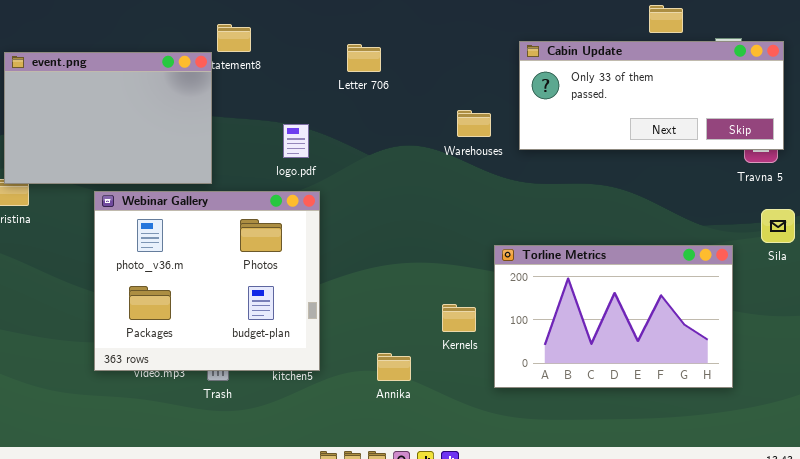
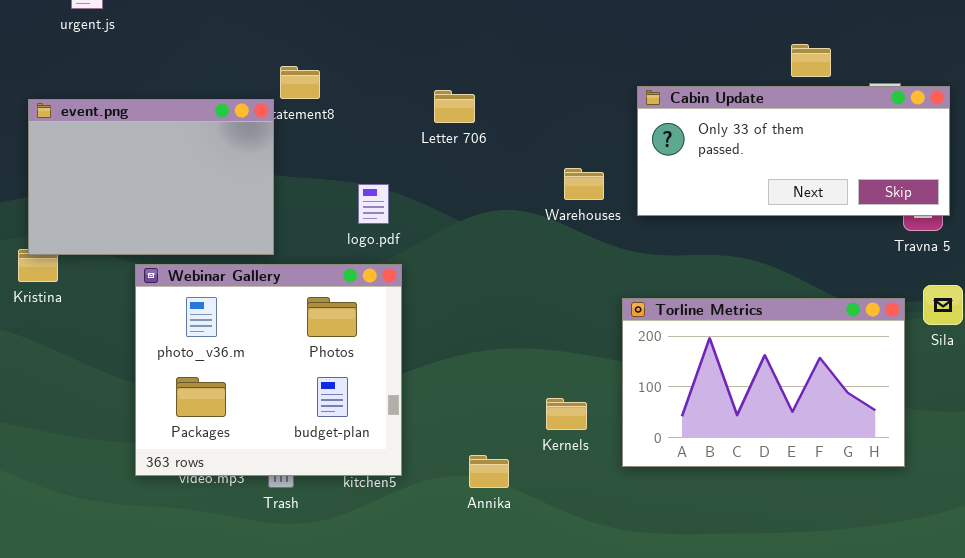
Torline Metrics: [494,245,733,388] -> [622,298,905,467], moved

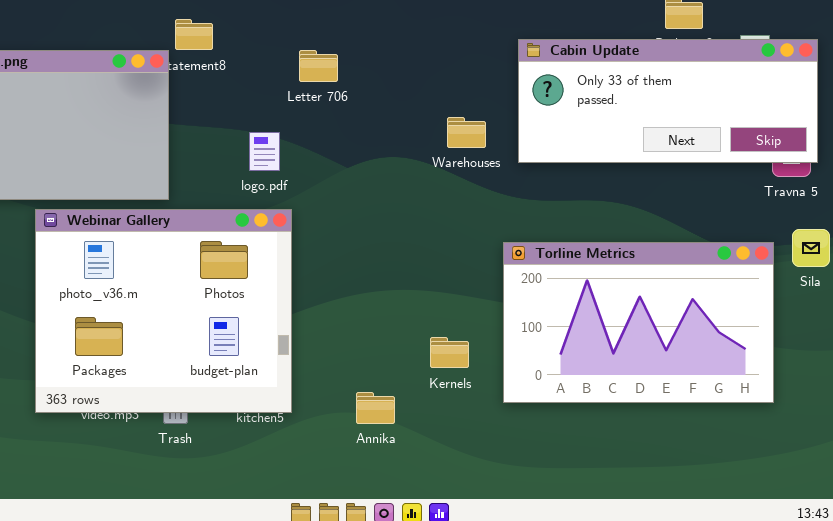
Letter 706: [434,90,475,123] -> [299,50,338,82], moved

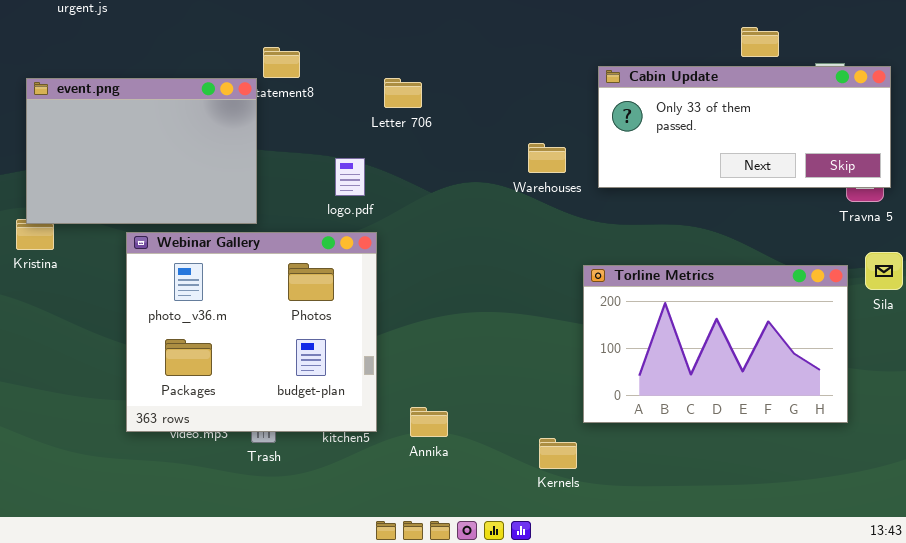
Kernels: [430,337,469,368] -> [539,438,577,469], moved
Annika: [356,392,395,424] -> [410,407,448,437], moved

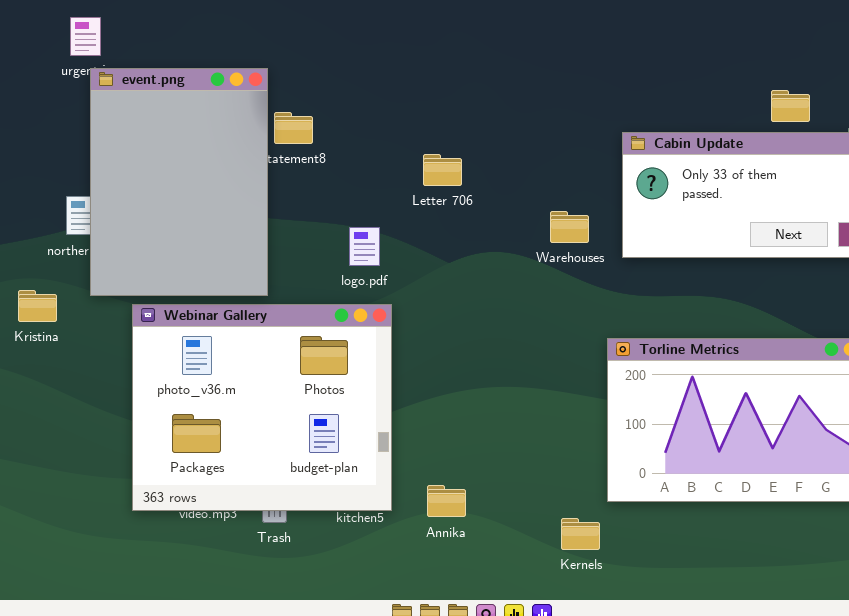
event.png: [26,78,257,224] -> [90,68,268,296], resized
Letter 706: [384,78,422,108] -> [423,154,462,186], moved

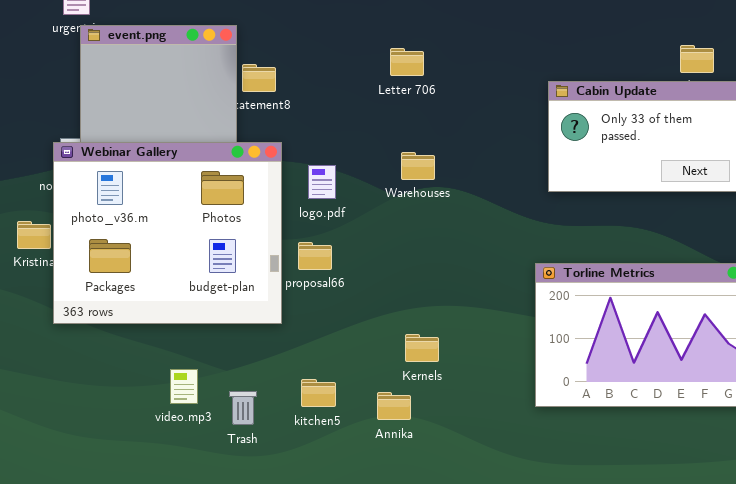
Letter 706: [423,154,462,186] -> [390,48,424,76], moved
Warehouses: [550,211,589,243] -> [401,152,435,180], moved
Webinar Gallery: [132,304,392,511] -> [53,142,282,324], moved
Kernels: [561,518,600,550] -> [405,334,439,362], moved

